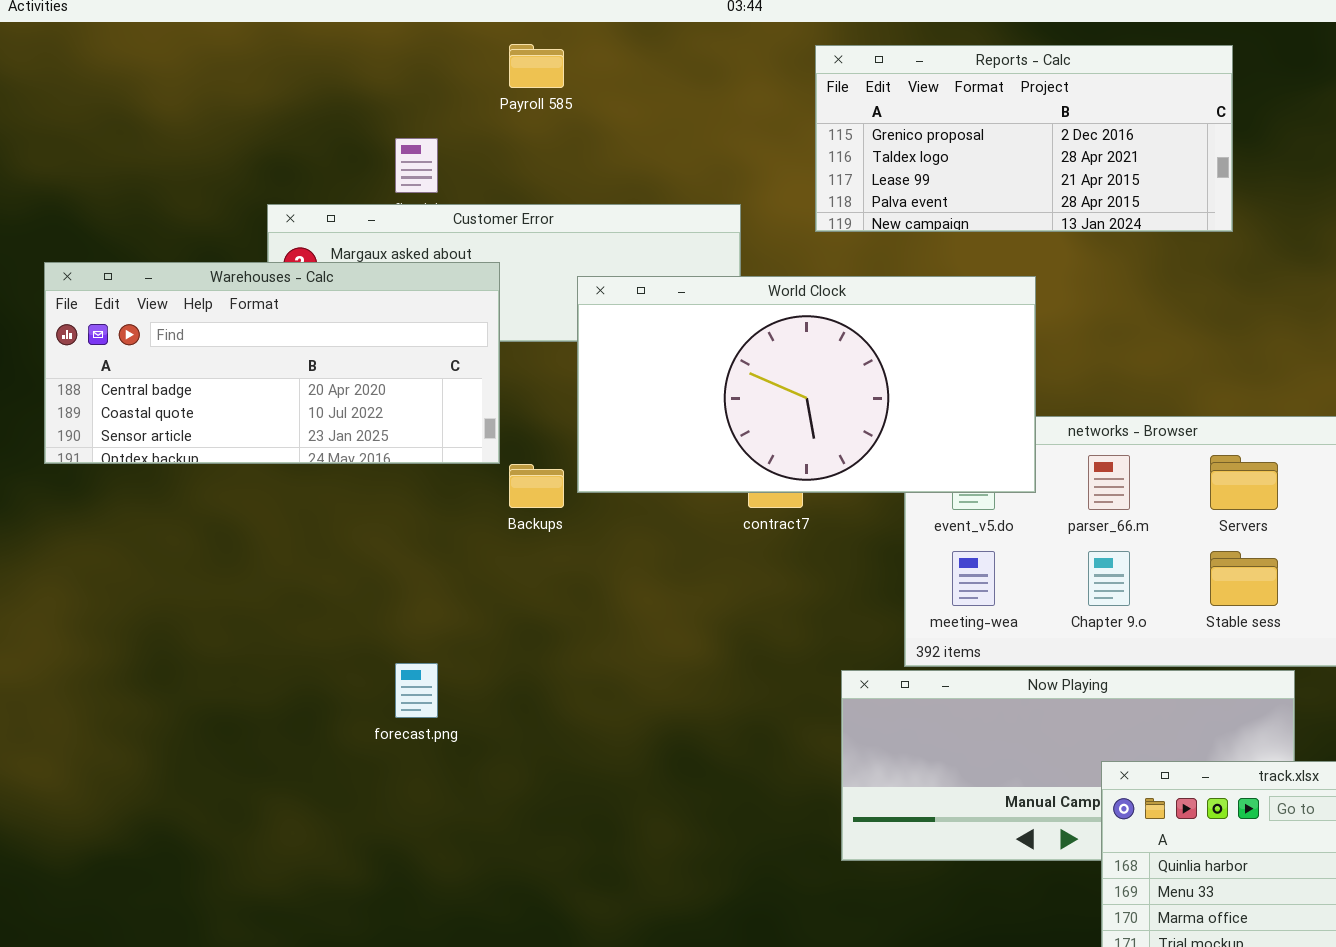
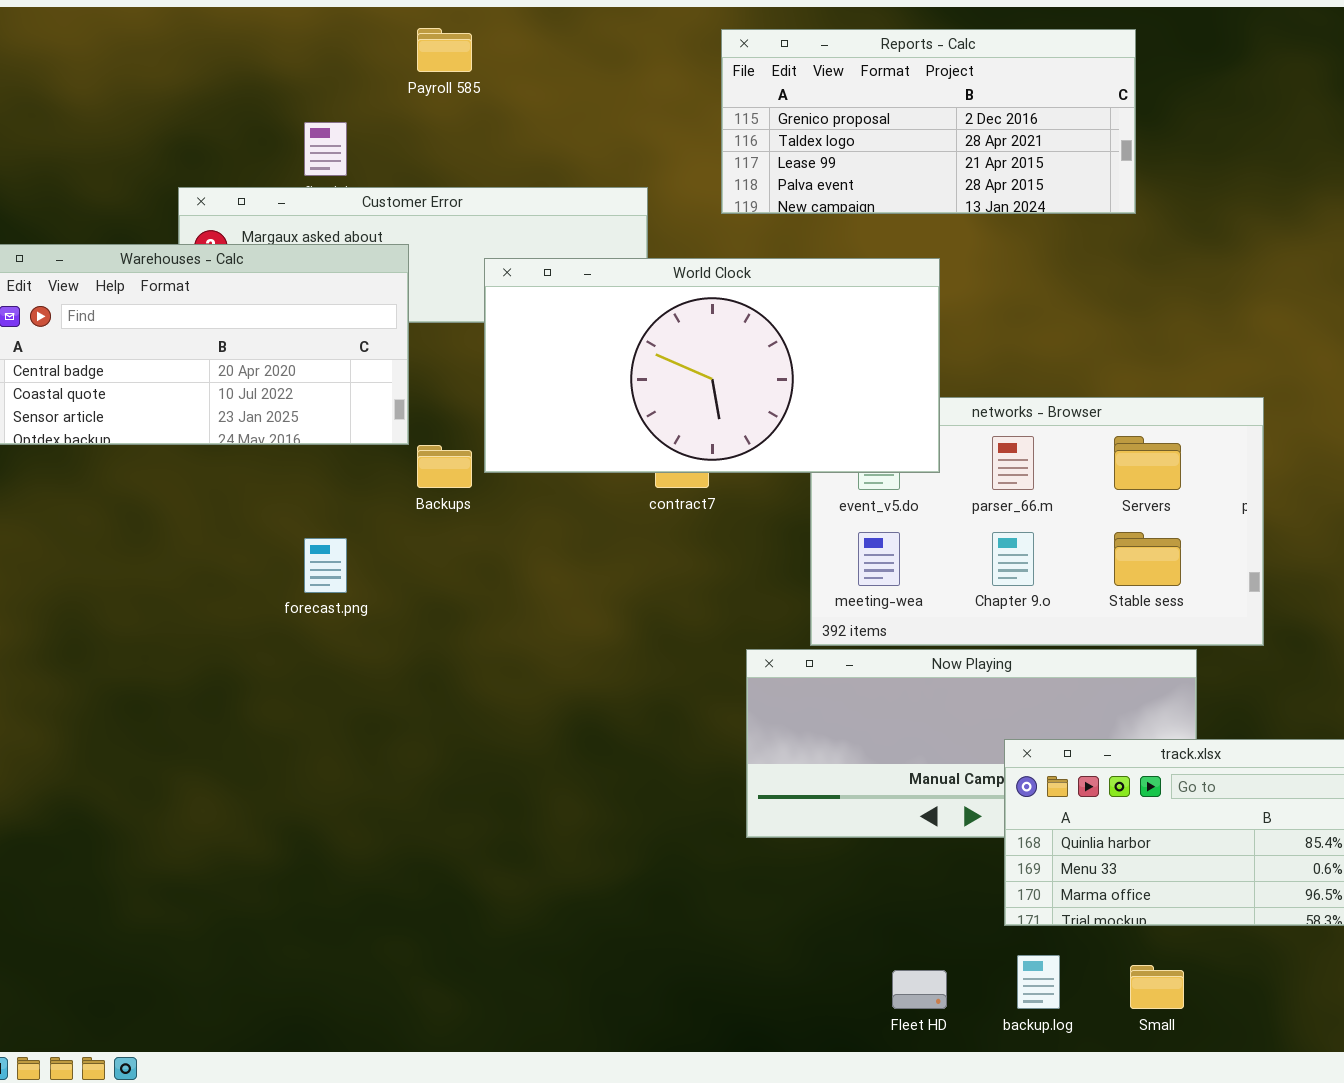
forecast.png: [395,663,438,718] -> [304,538,347,593], moved

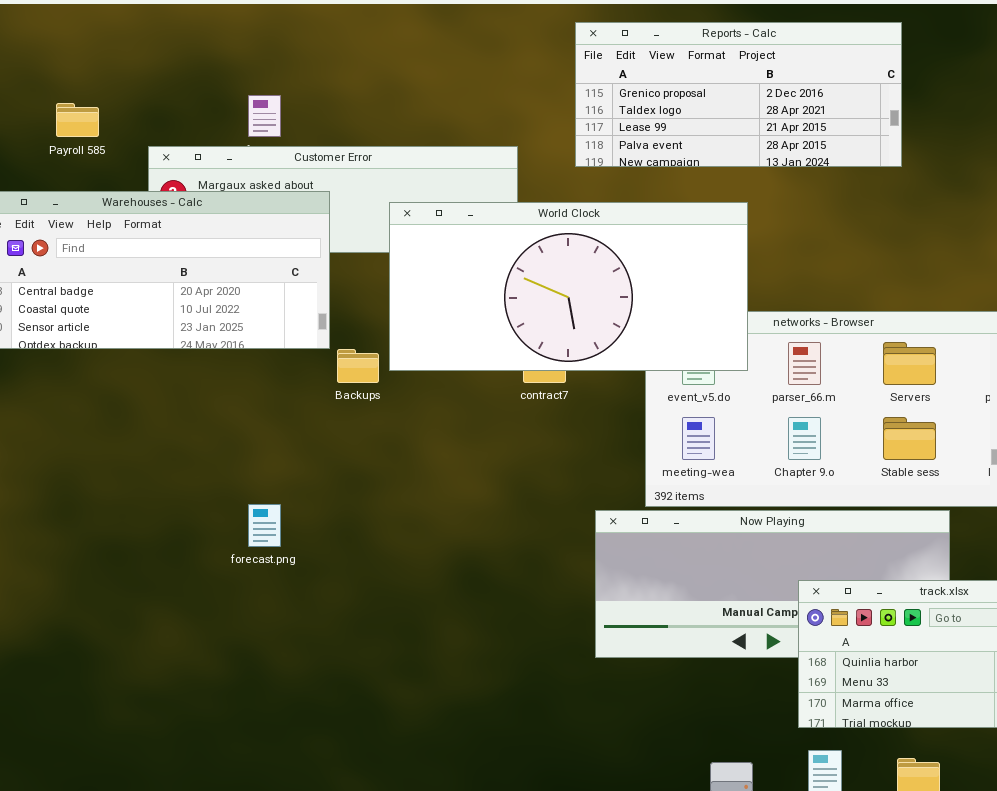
Payroll 585: [417,28,472,72] -> [56,103,99,137], moved
forecast.png: [304,538,347,593] -> [248,504,281,547], moved

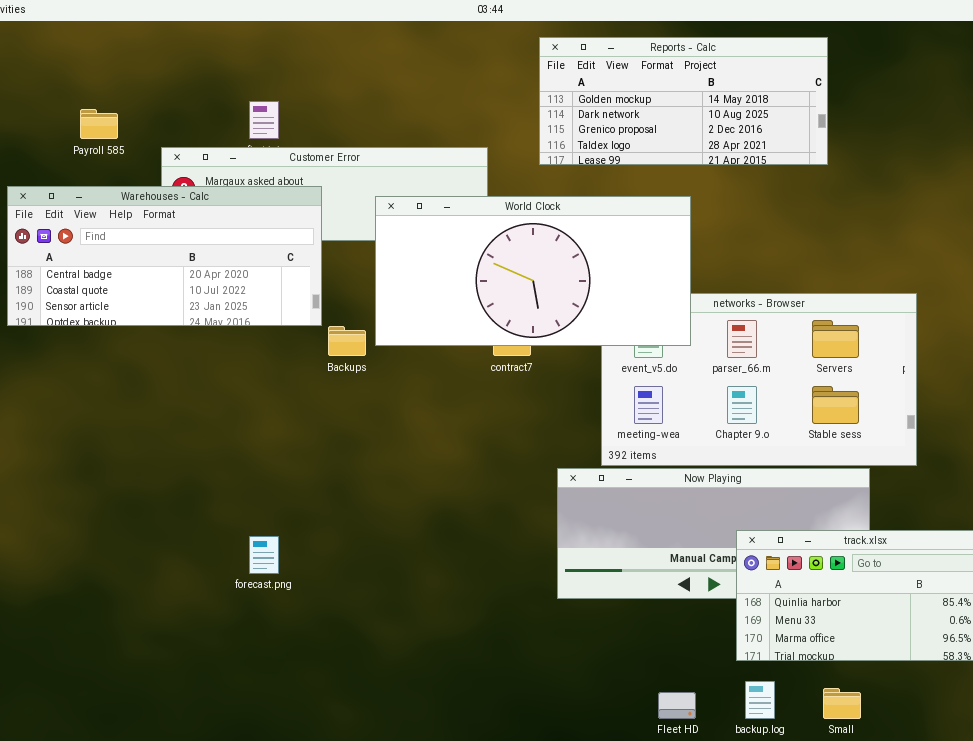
Reports - Calc: [575,22,902,167] -> [539,37,828,165], scrolled up 2 rows
forecast.png: [248,504,281,547] -> [249,536,279,574], moved

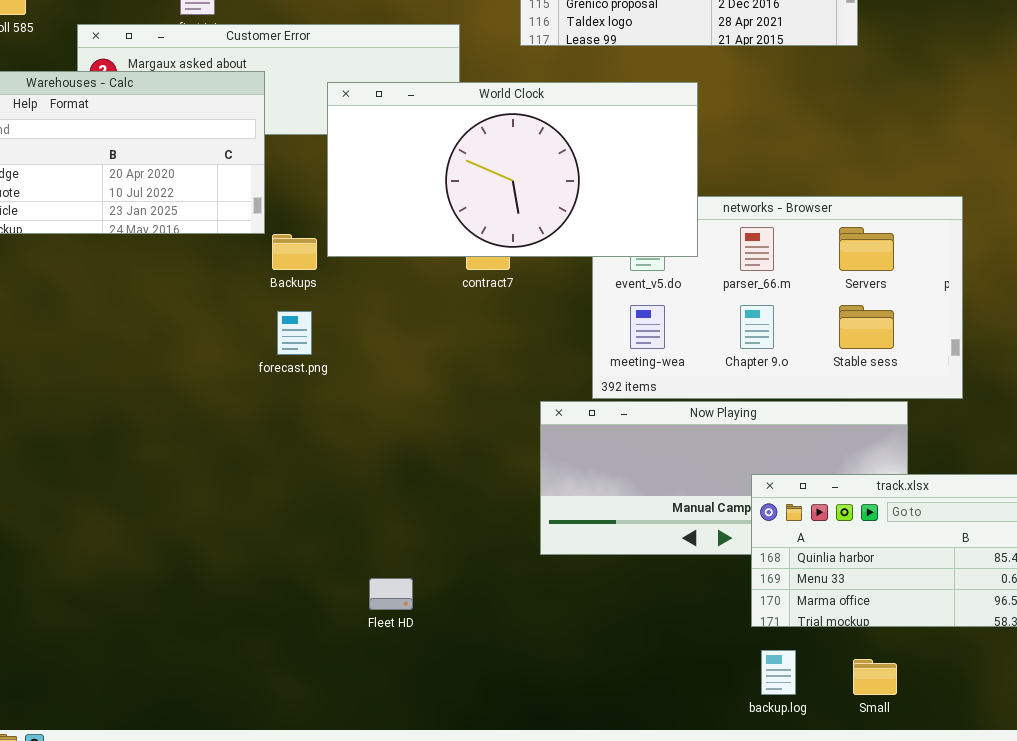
forecast.png: [249,536,279,574] -> [277,311,312,355], moved
Fleet HD: [658,692,696,719] -> [369,578,413,610], moved

